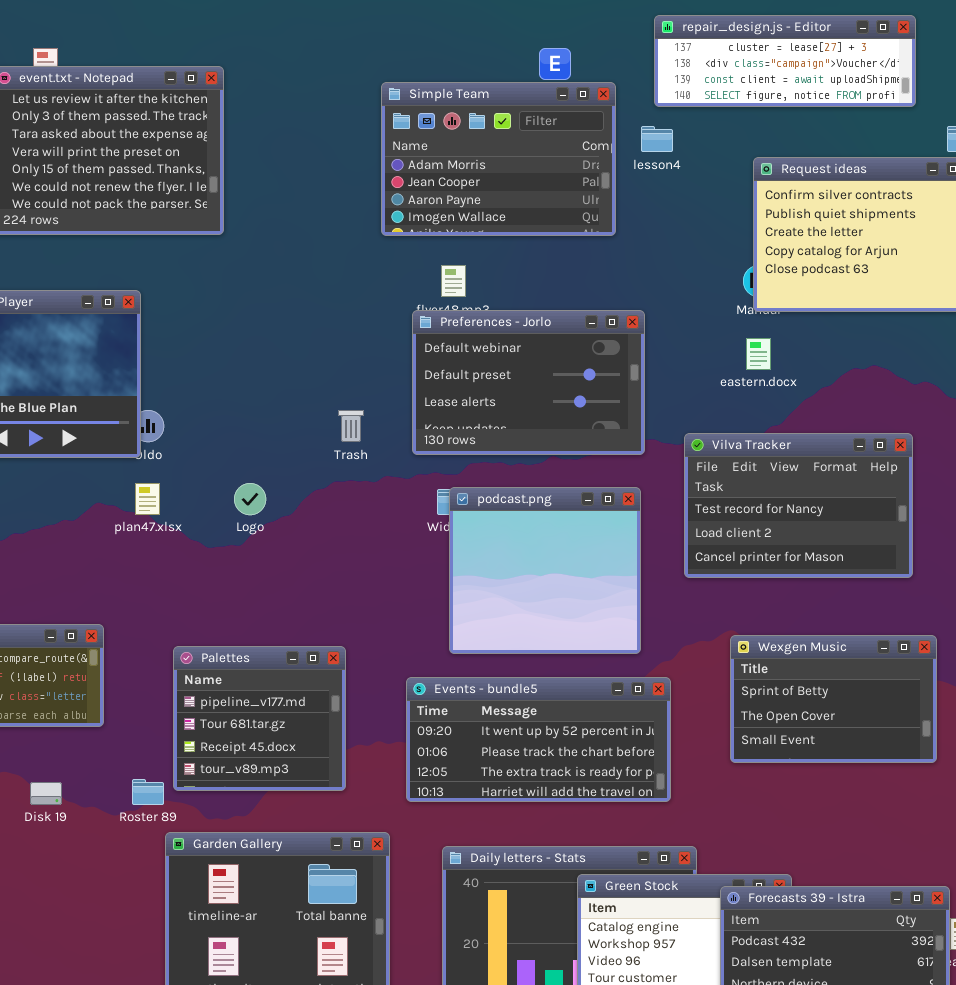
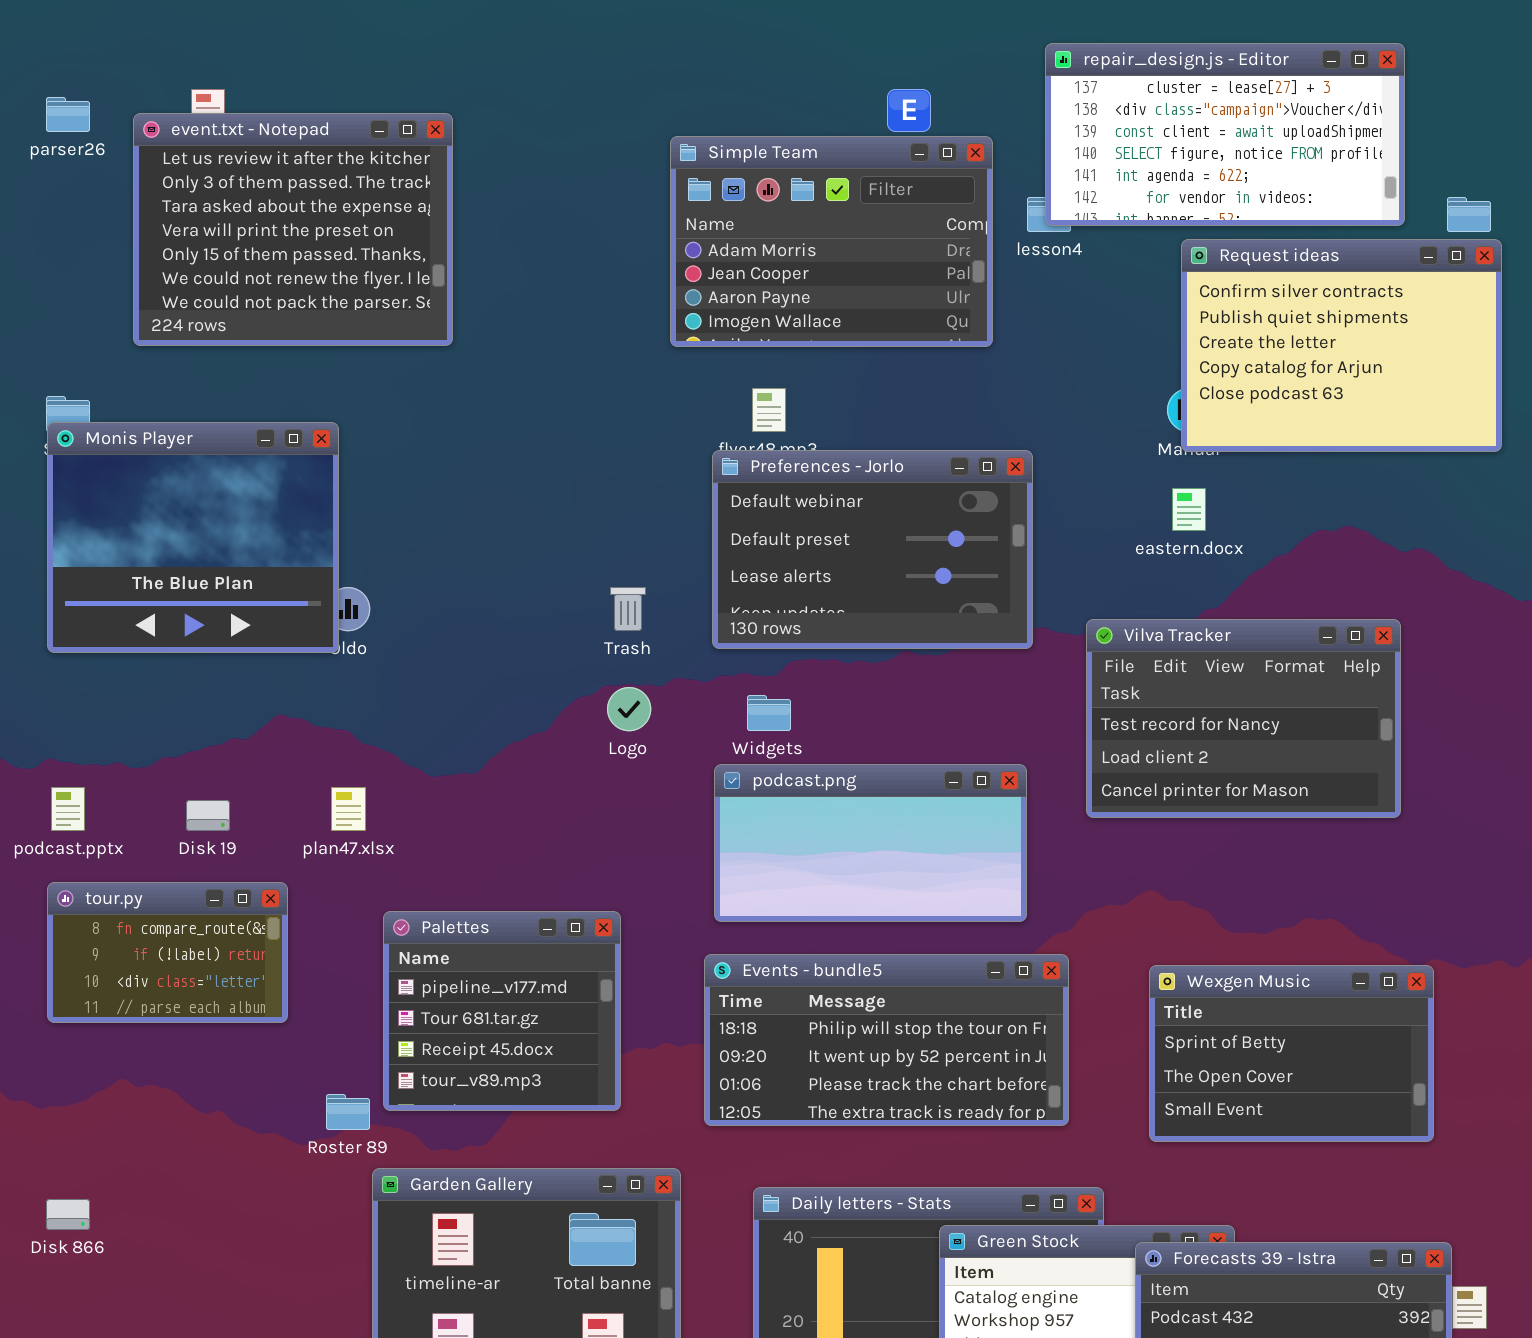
repair_design.js - Editor: [654,15,916,107] -> [1045,43,1405,226], resized
plan47.xlsx: [135,483,160,515] -> [331,787,366,831], moved
Logo: [234,483,266,515] -> [607,687,651,731], moved
podcast.png: [449,487,641,654] -> [714,764,1027,922], resized
Wexgen Music: [730,635,937,763] -> [1149,965,1434,1142], moved
Events - bundle5: [406,677,671,802] -> [704,954,1069,1126], scrolled up 1 row
Disk 19: [30,782,62,805] -> [186,800,230,831], moved

